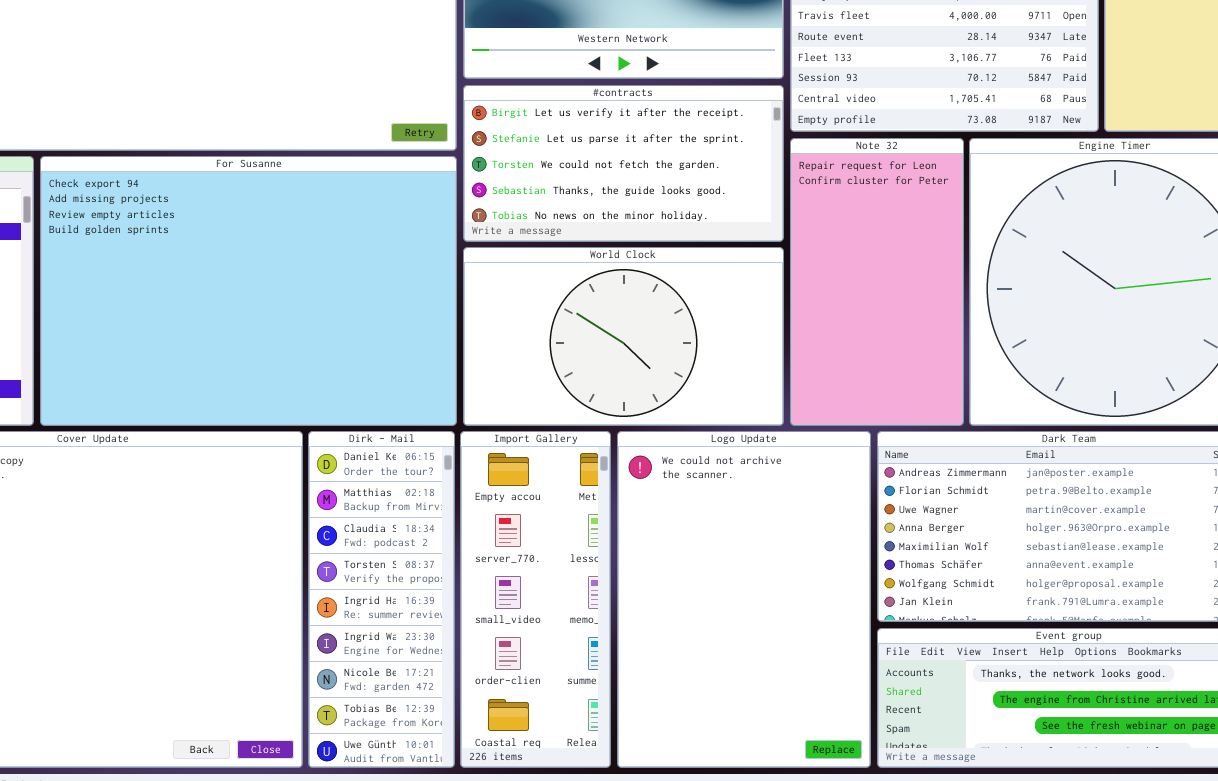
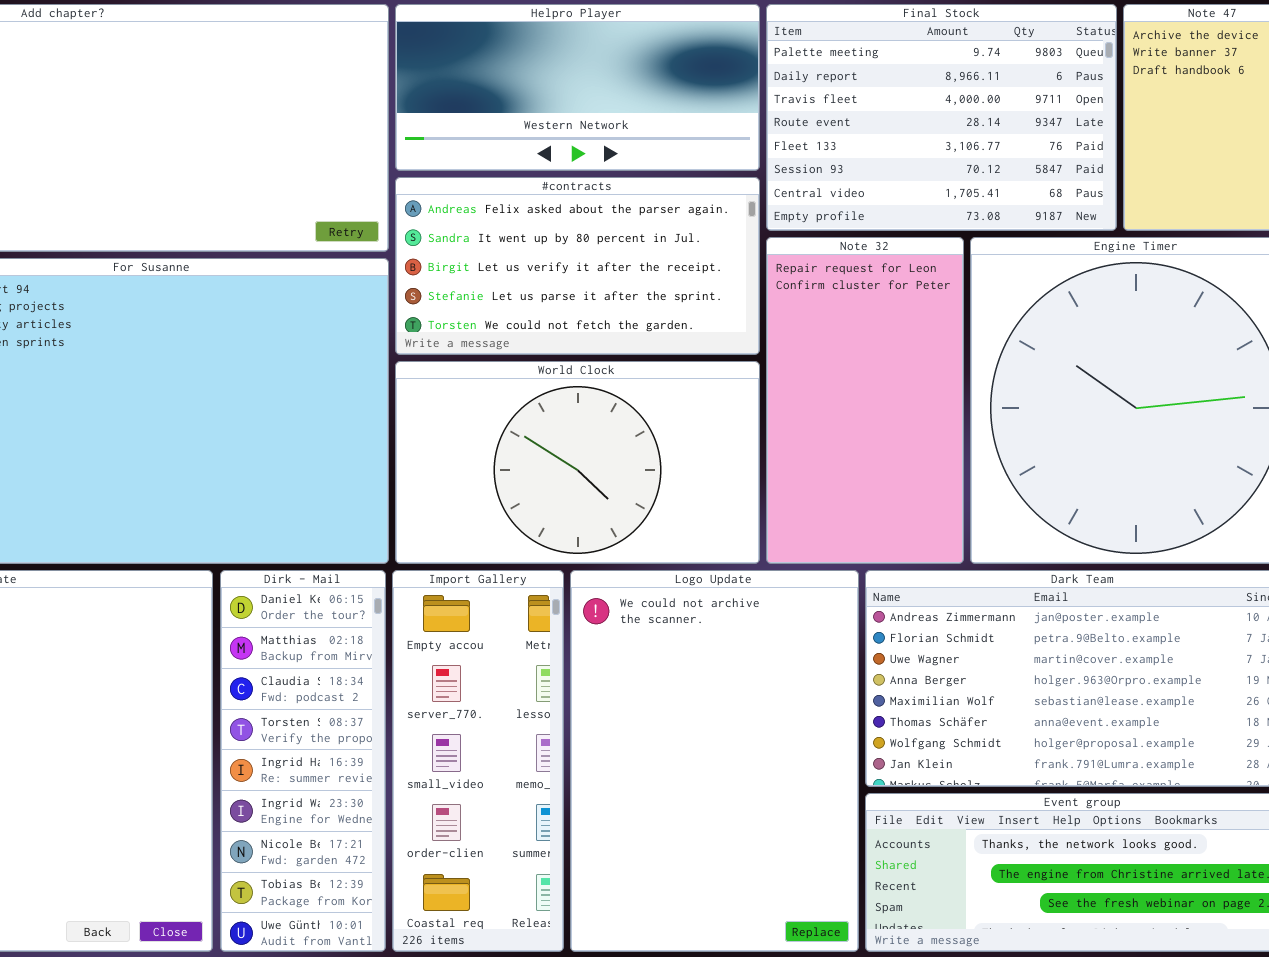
#contracts: [463,85,784,242] -> [395,177,760,355], scrolled up 2 rows

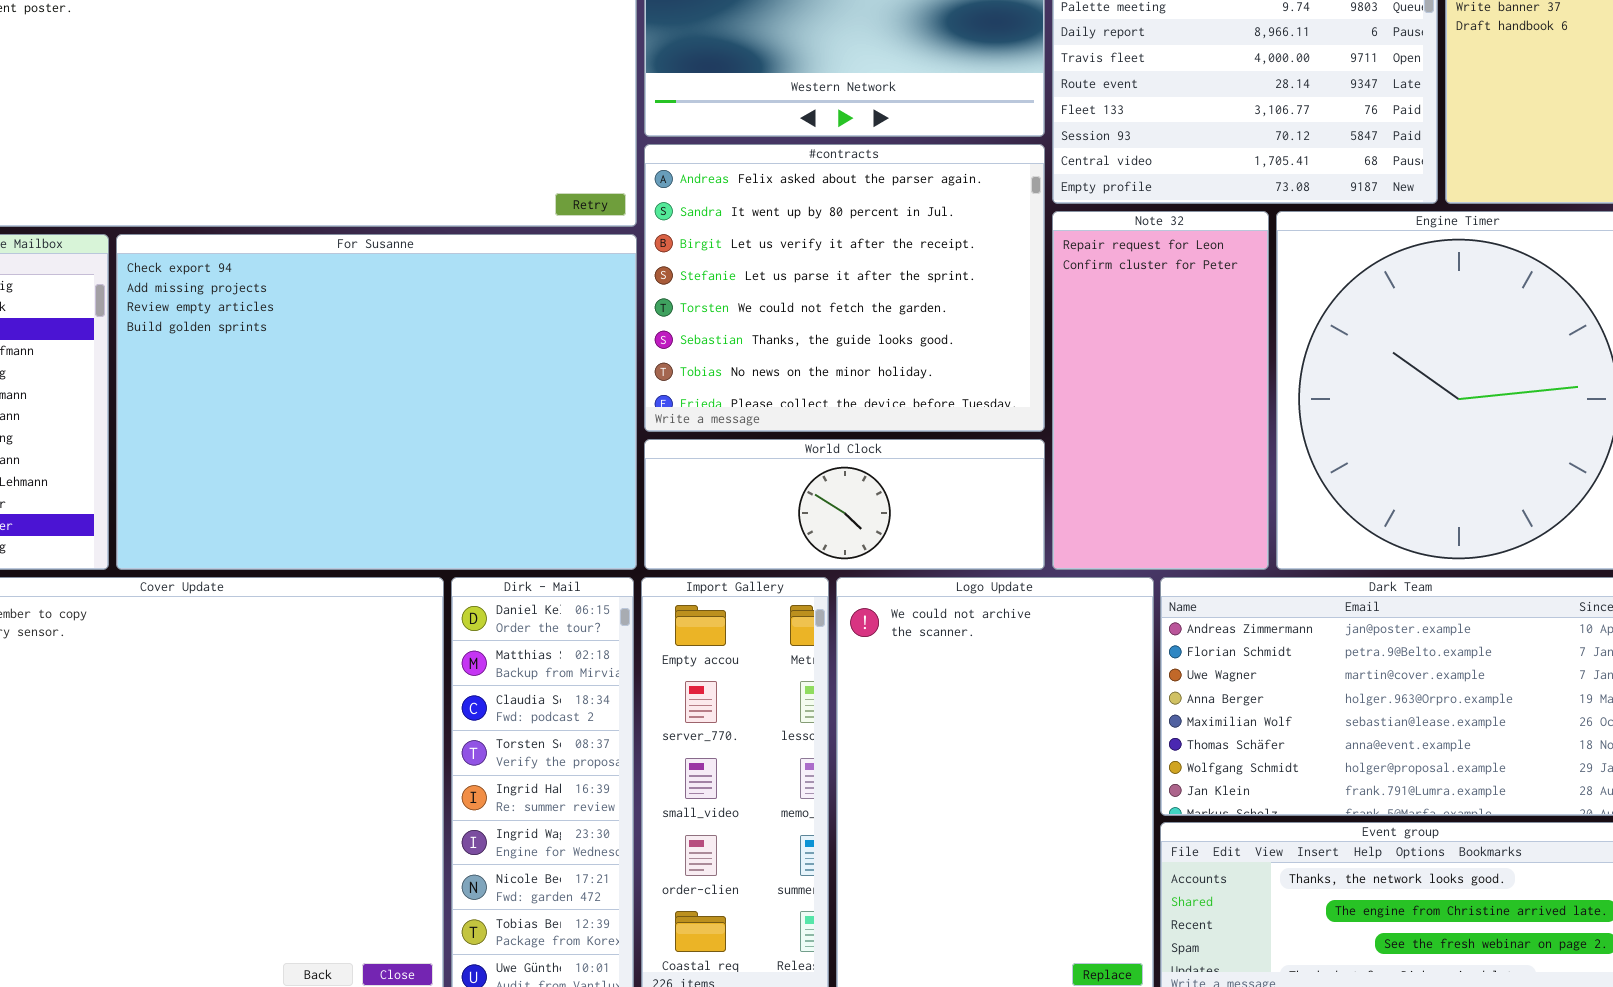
#contracts: [395,177,760,355] -> [644,144,1045,432], resized
World Clock: [395,361,760,564] -> [644,439,1045,570], resized

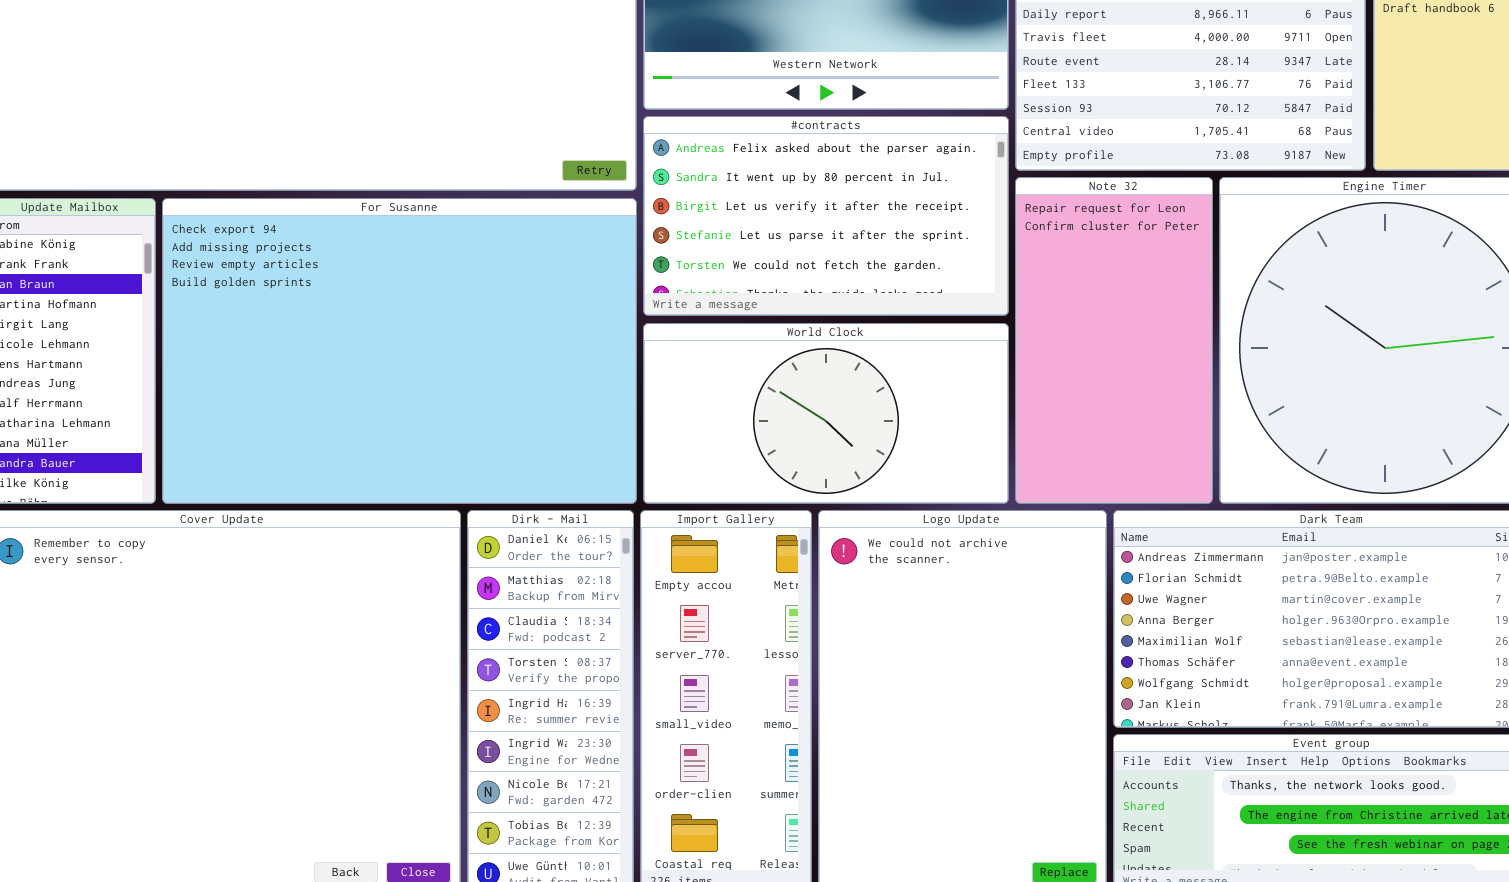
#contracts: [644,144,1045,432] -> [643,116,1009,316], resized
World Clock: [644,439,1045,570] -> [643,323,1009,504], resized

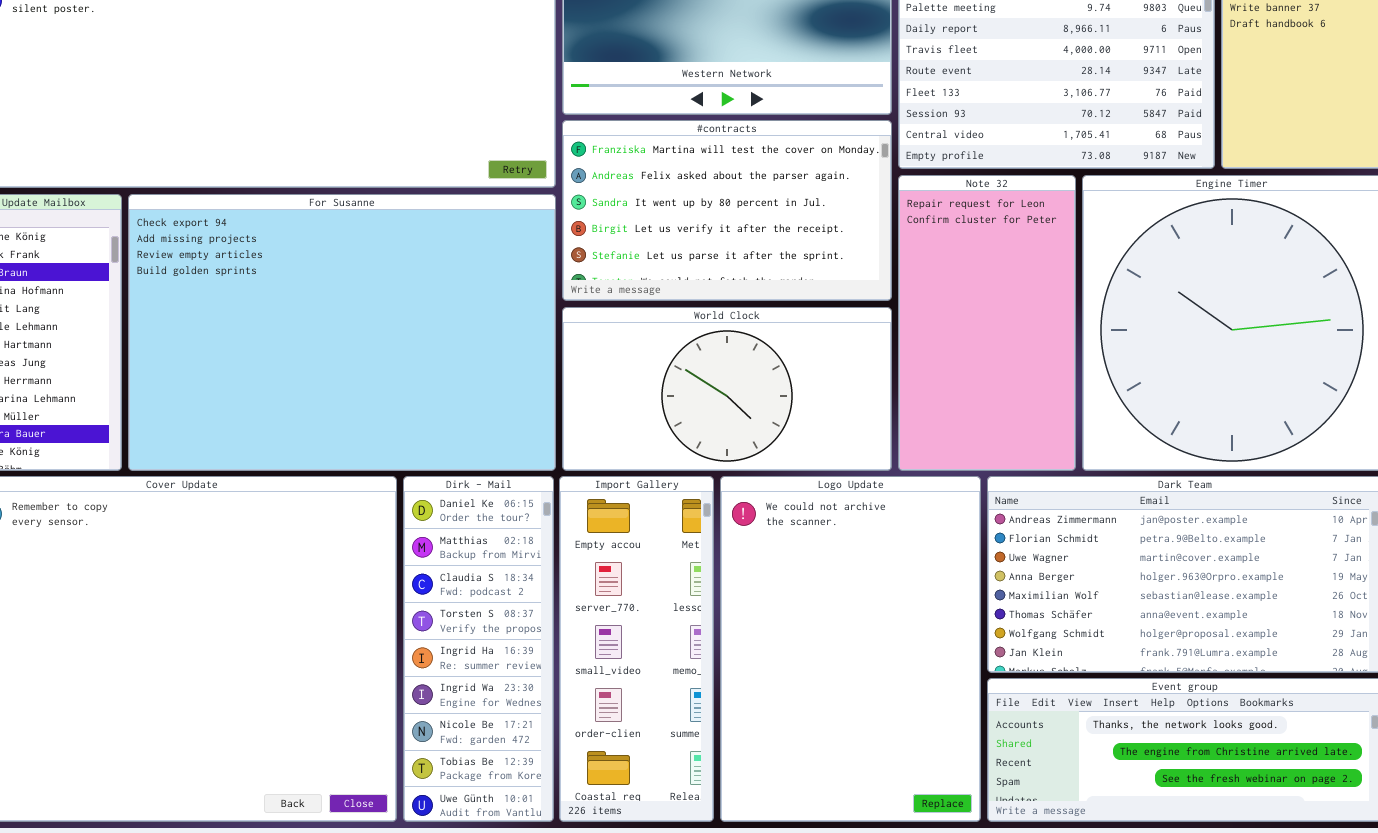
#contracts: [643,116,1009,316] -> [562,120,892,301], scrolled up 1 row

